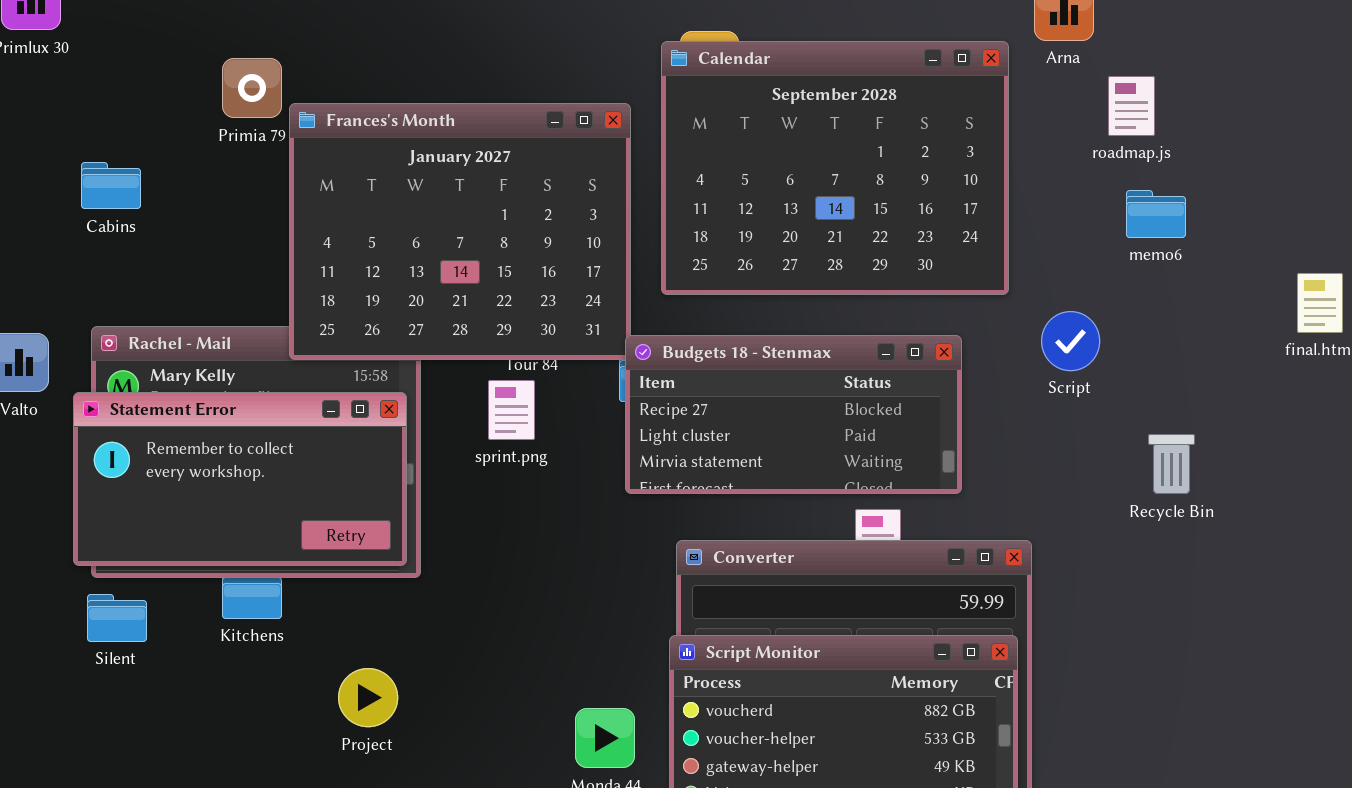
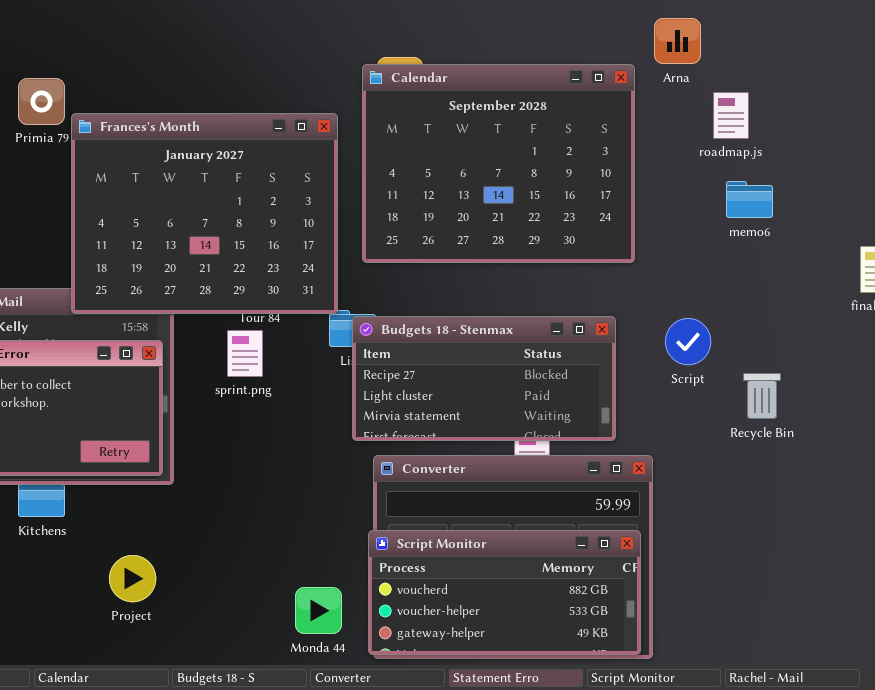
Script: [1041,311,1100,371] -> [665,318,711,365], moved
Budgets 18 - Stenmax: [625,335,962,494] -> [352,316,616,441], moved

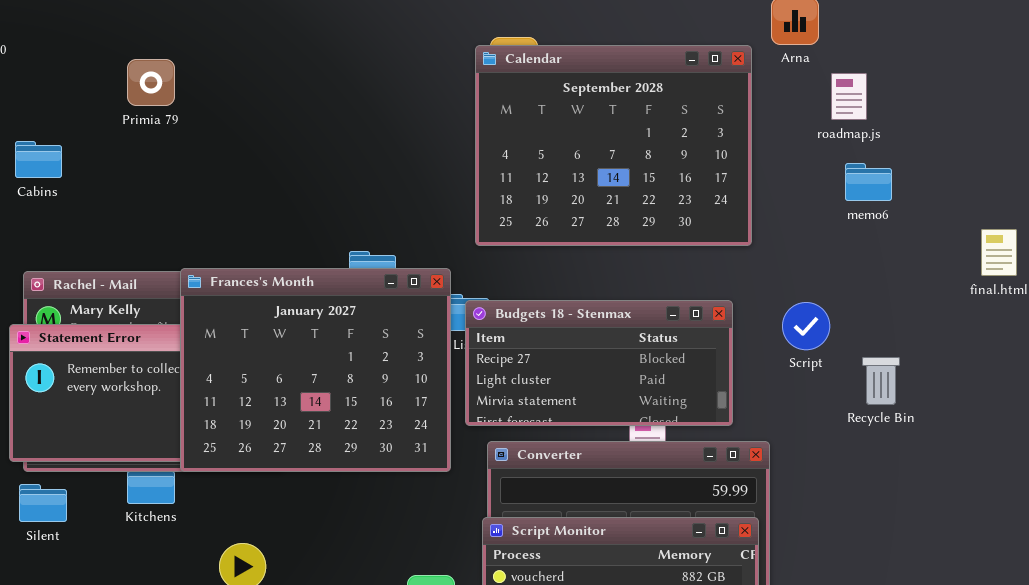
Frances's Month: [71,113,338,314] -> [180,268,451,472], moved

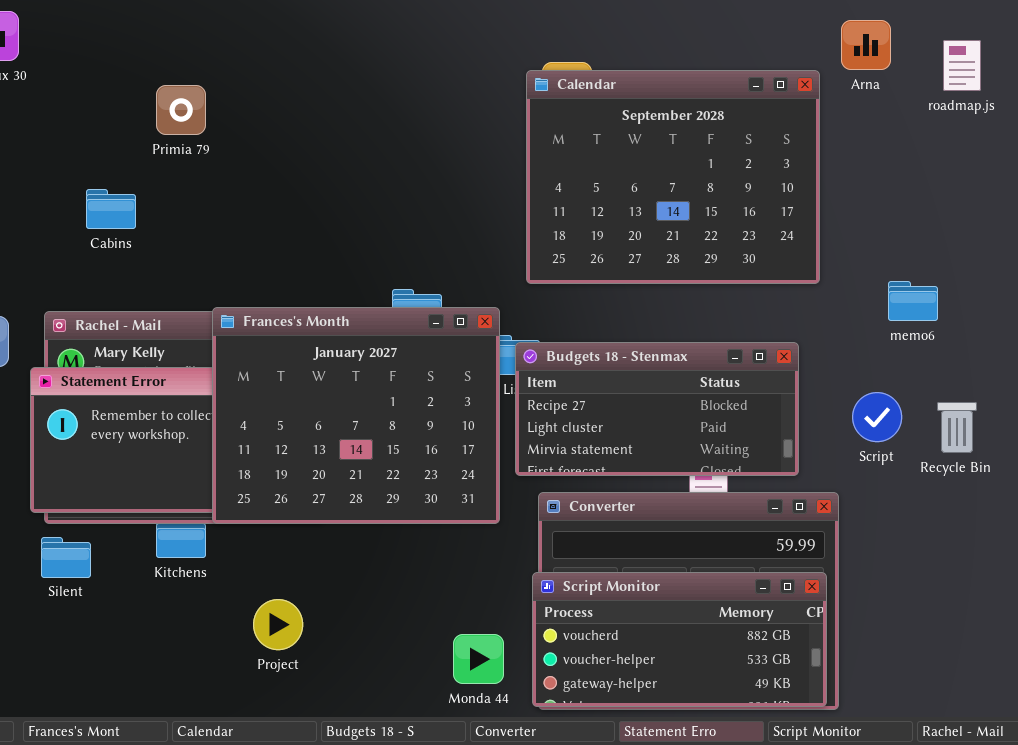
roadmap.js: [831,73,867,120] -> [943,40,981,91], moved
Cabins: [15,141,62,178] -> [86,189,136,229], moved
memo6: [845,163,892,201] -> [888,281,938,321], moved
Script: [782,302,830,350] -> [852,392,902,442], moved

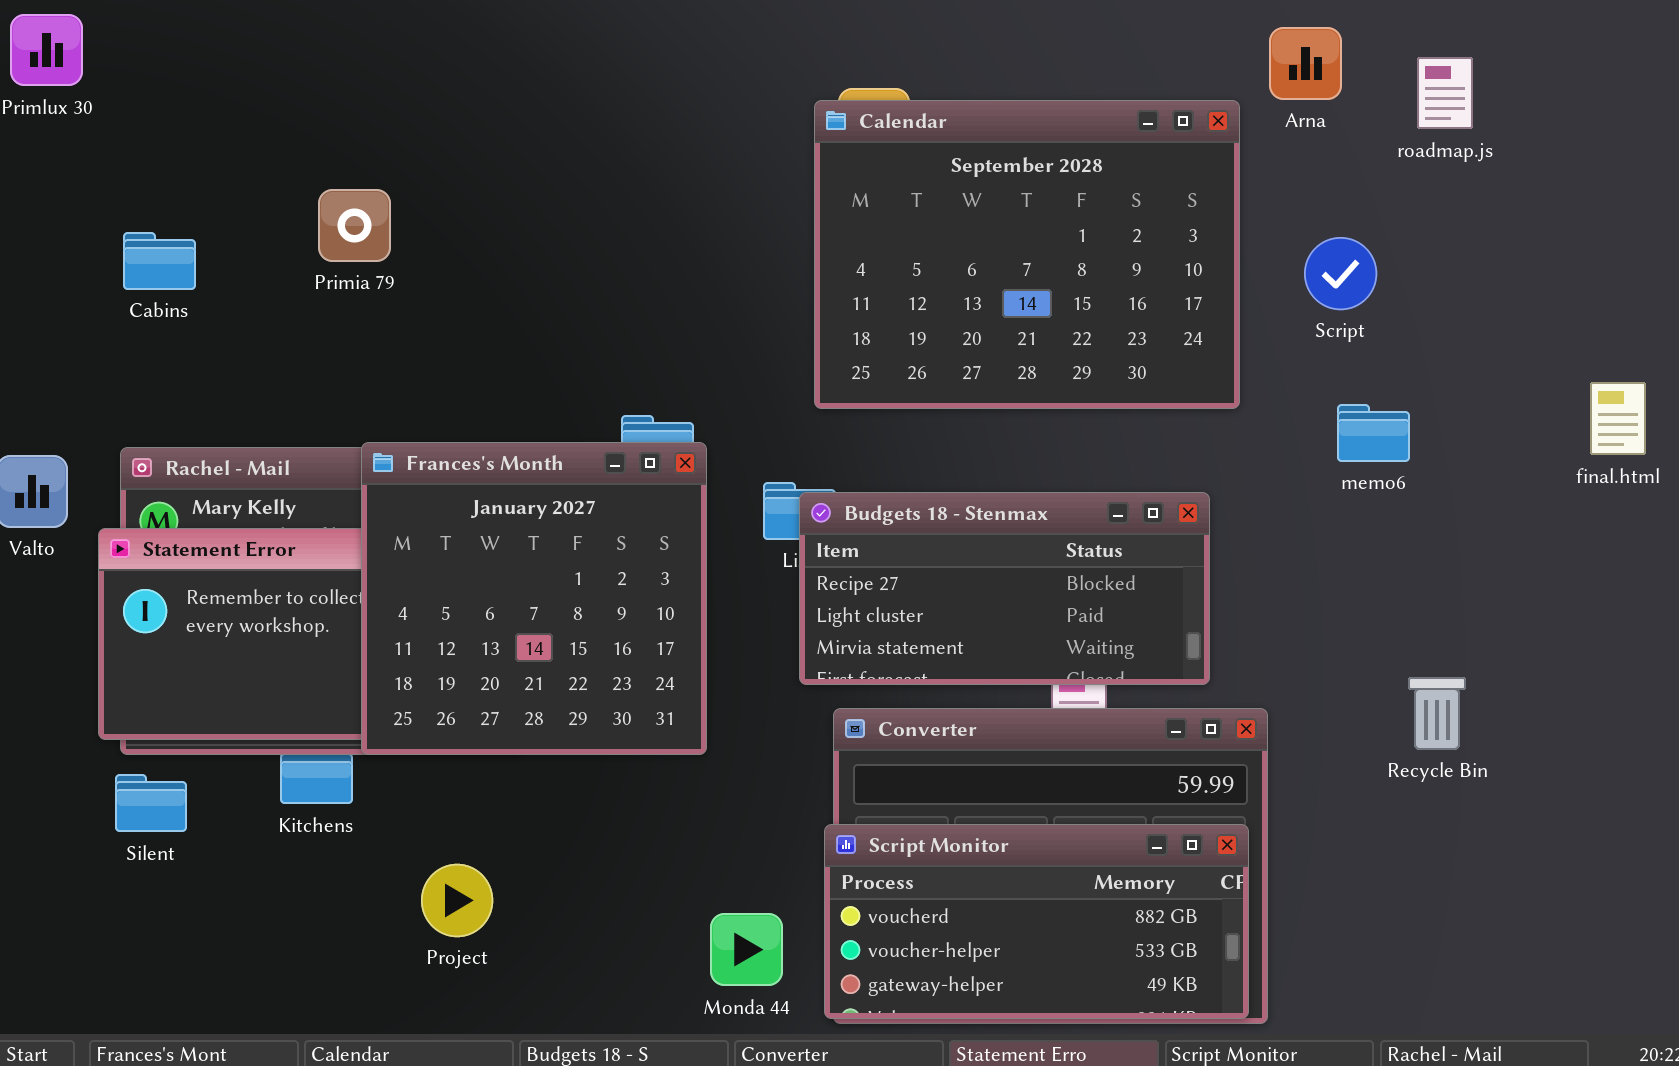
Primia 79: [156,85,206,135] -> [318,189,391,262], moved
Cabins: [86,189,136,229] -> [123,232,196,290], moved
Frances's Month: [212,307,500,524] -> [361,442,707,755], resized
Script: [852,392,902,442] -> [1304,237,1377,310], moved
Recycle Bin: [937,402,977,453] -> [1408,677,1466,750], moved

